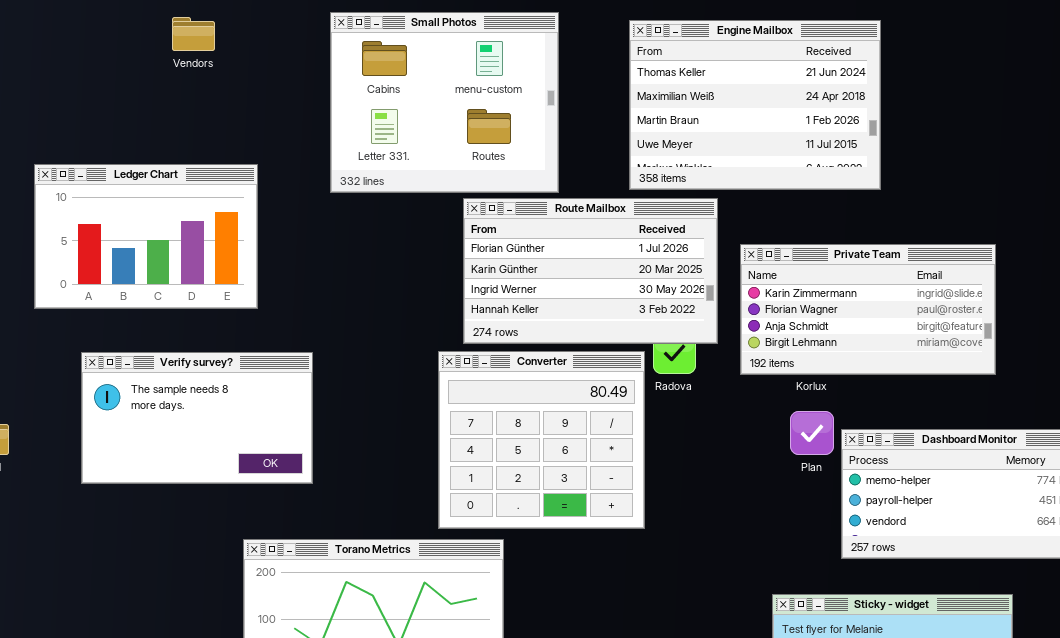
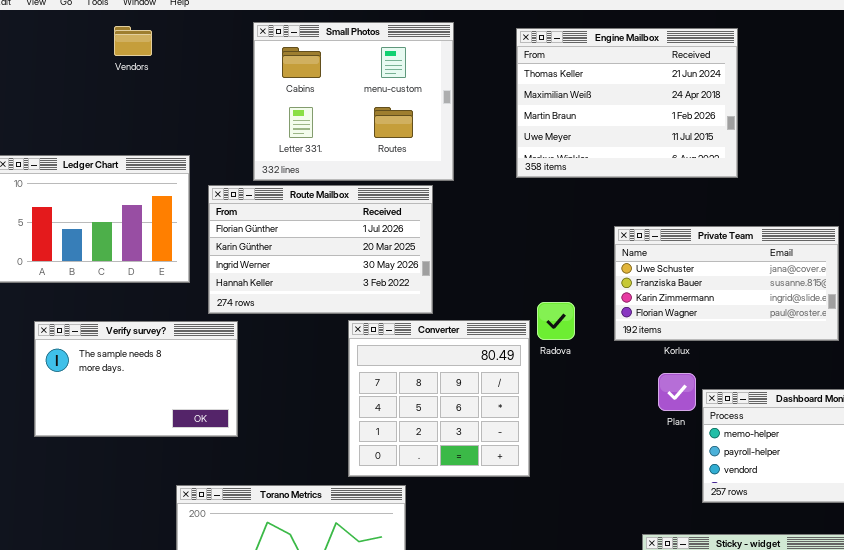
Route Mailbox: [463,198,718,344] -> [208,185,433,314], moved
Private Team: [740,244,996,375] -> [614,226,839,341], scrolled up 2 rows

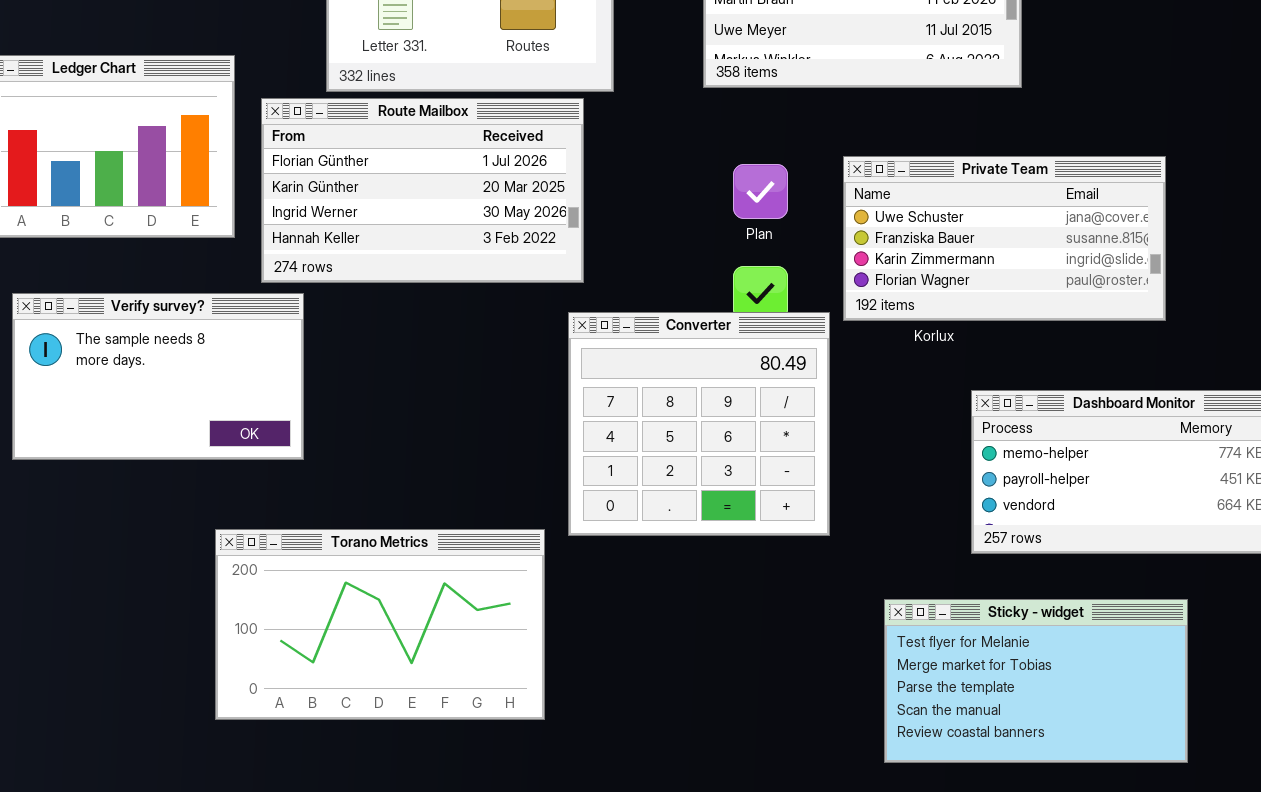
Converter: [348,320,530,477] -> [568,312,830,536], moved
Plan: [658,373,696,411] -> [733,164,788,219], moved

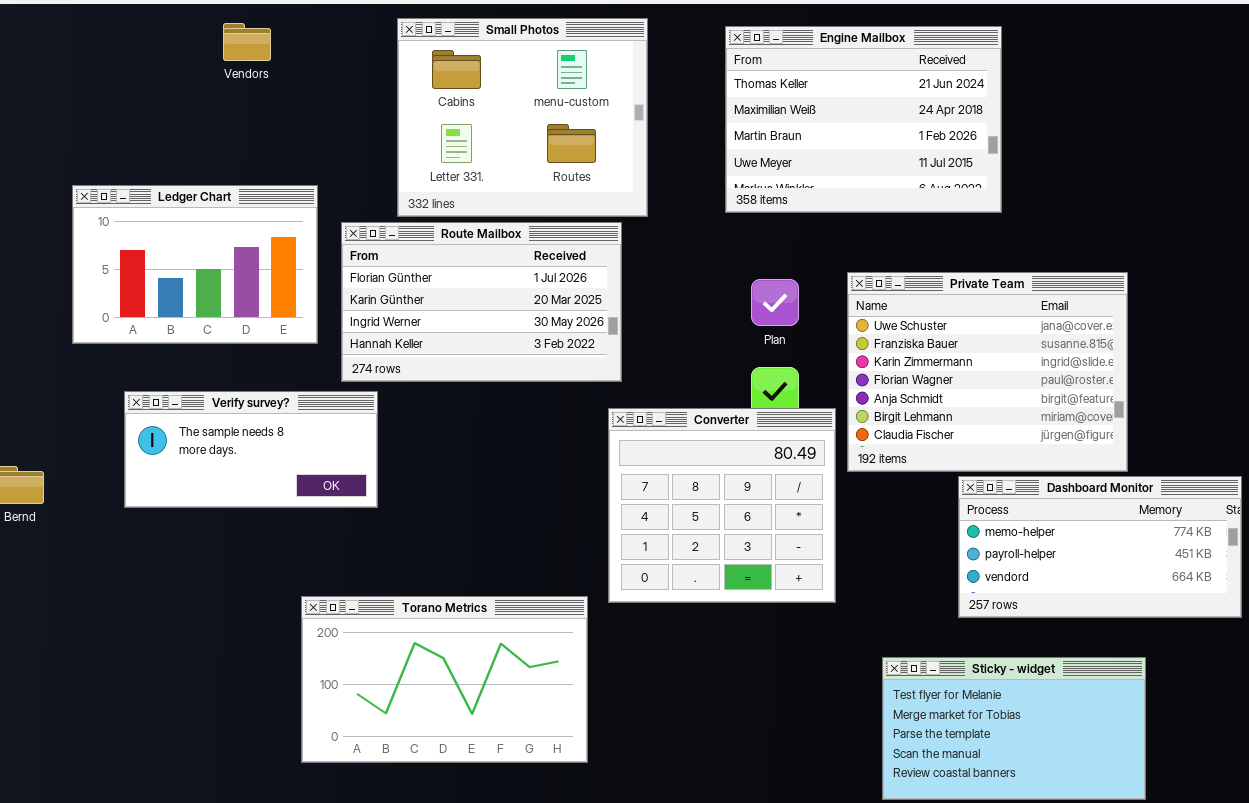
Private Team: [843,156,1166,321] -> [847,272,1128,472], resized
Verify survey?: [12,293,304,460] -> [124,391,378,508], resized

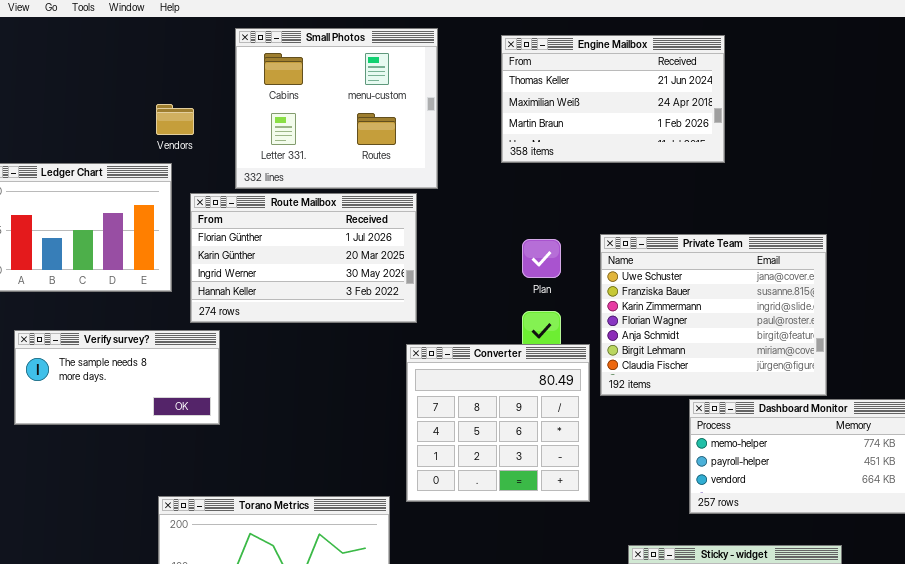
Vendors: [223,23,271,61] -> [156,104,194,135], moved
Engine Mailbox: [725,26,1002,213] -> [501,35,725,163], resized

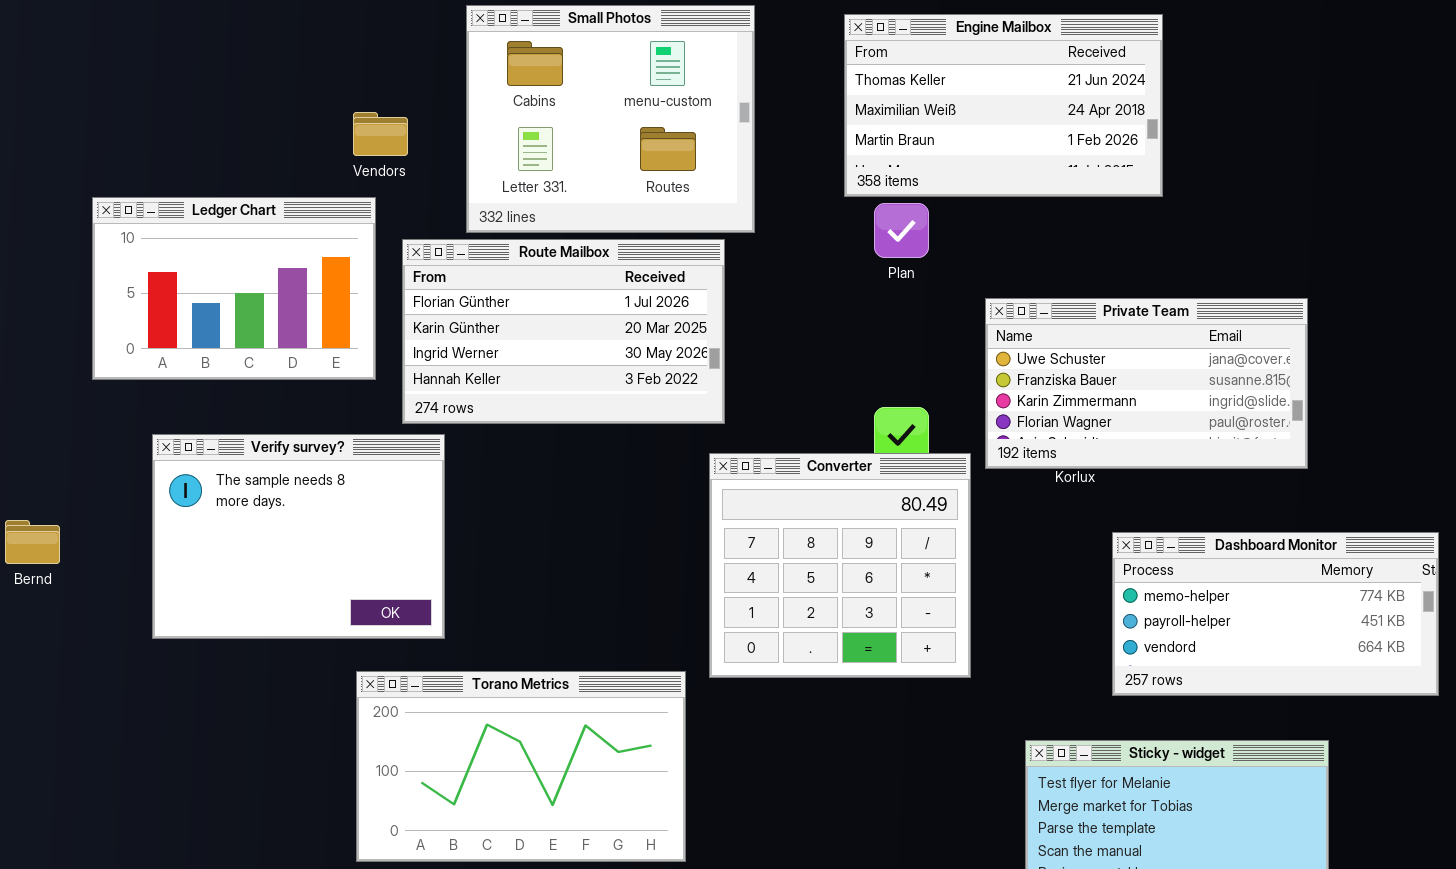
Private Team: [600,234,827,396] -> [985,298,1308,469], resized
Plan: [522,239,561,278] -> [874,203,929,258], moved
Verify survey?: [14,330,220,425] -> [152,434,445,639], resized

